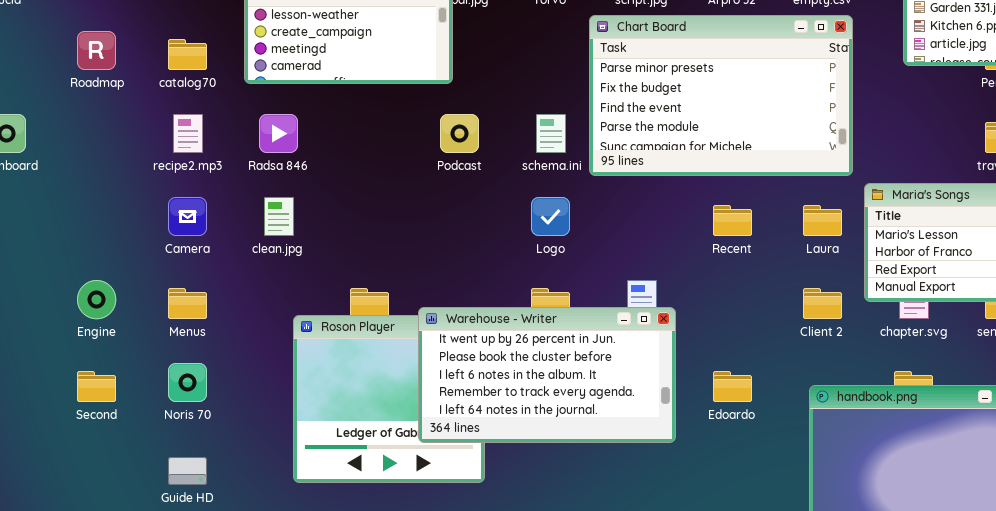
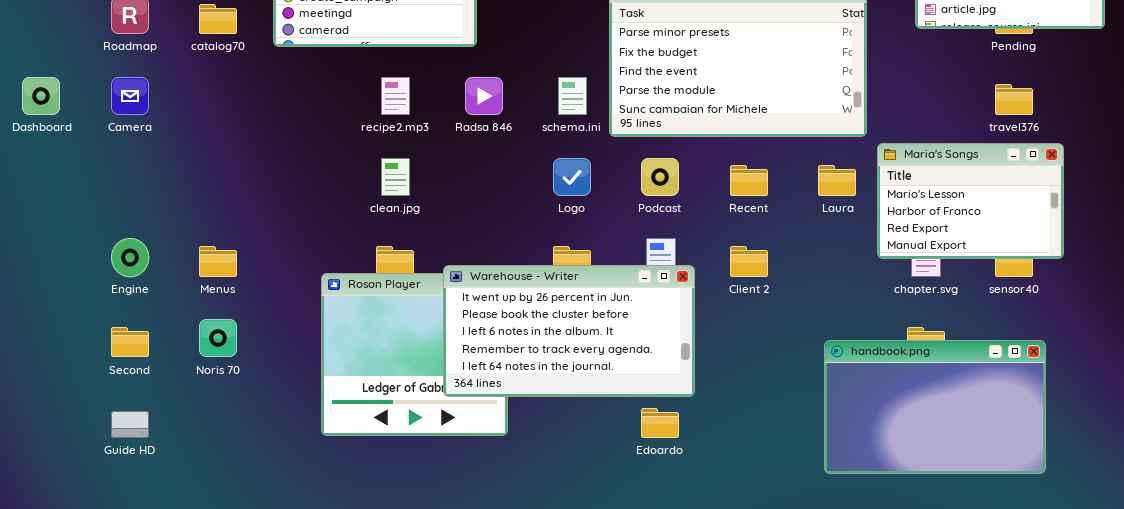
recipe2.mp3: [173,114,203,153] -> [381,77,410,115], moved
Radsa 846: [259,114,298,153] -> [465,77,503,115], moved
Podcast: [440,114,479,153] -> [641,158,679,196], moved
Camera: [168,197,207,236] -> [111,77,149,115], moved
clean.jpg: [264,197,294,236] -> [381,158,410,196], moved
Client 2: [803,288,842,319] -> [730,246,768,277], moved
Edoardo: [713,371,752,402] -> [641,408,679,438], moved
Guide HD: [168,457,207,485] -> [111,411,149,438], moved

